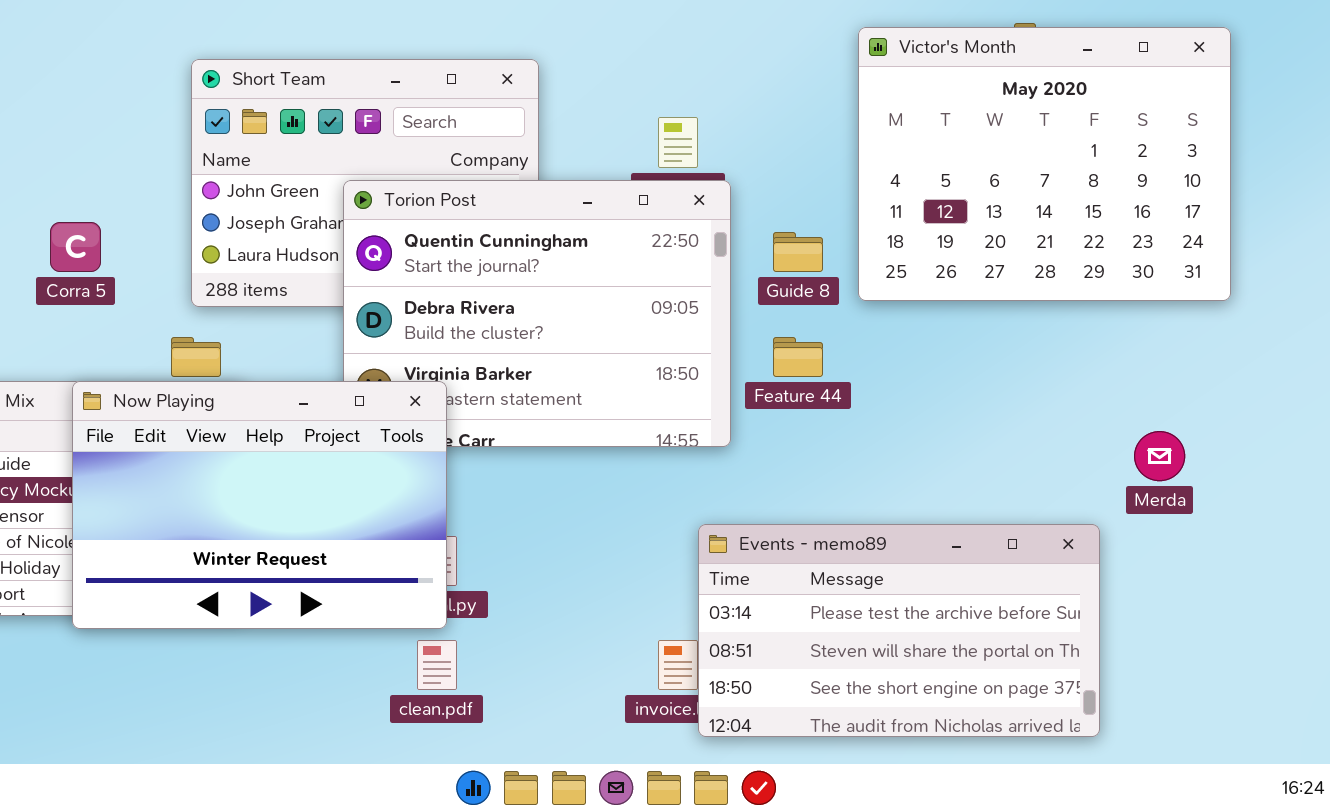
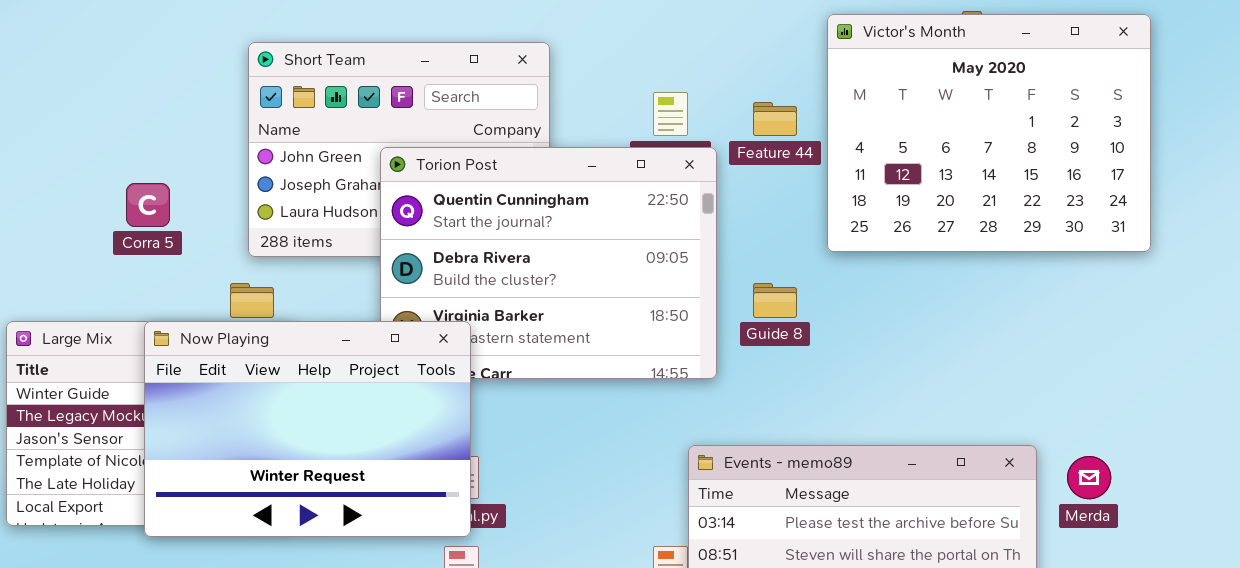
Guide 8: [773,232,823,272] -> [753,283,797,318], moved
Feature 44: [773,337,823,377] -> [753,102,797,136], moved
Merda: [1134,431,1185,481] -> [1067,456,1111,499], moved

